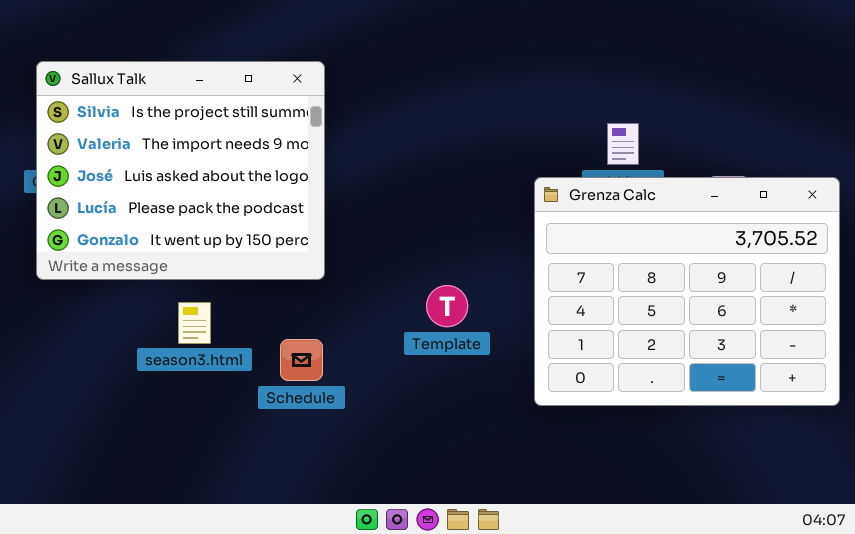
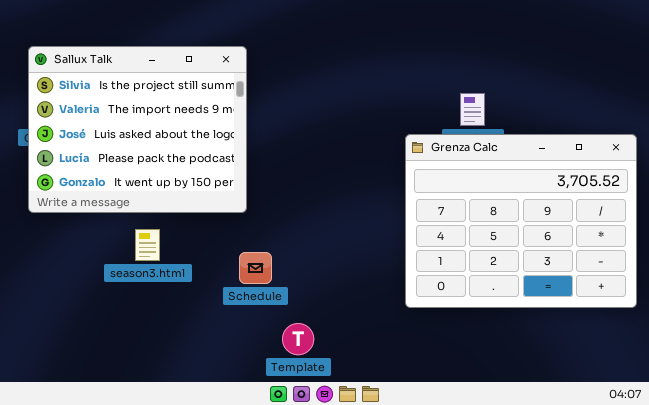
Template: [426,285,468,327] -> [282,323,314,355], moved
Schedule: [280,339,323,381] -> [239,252,272,284], moved

